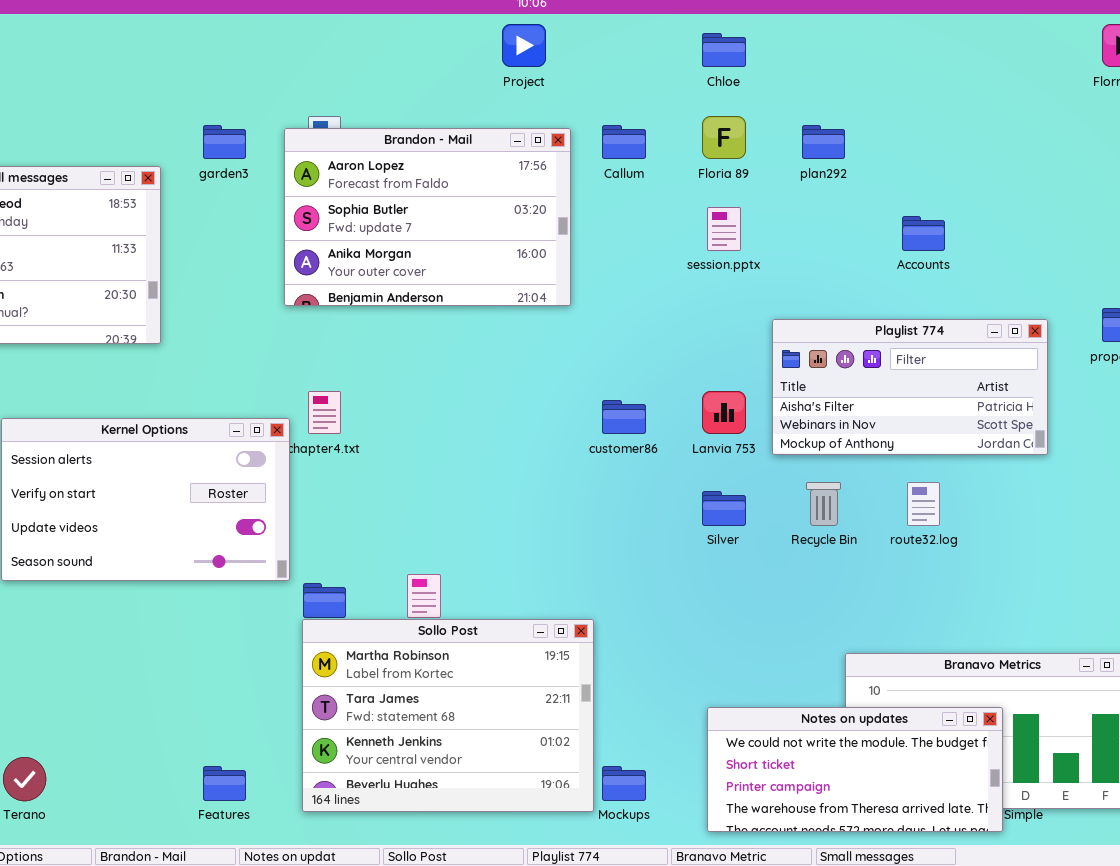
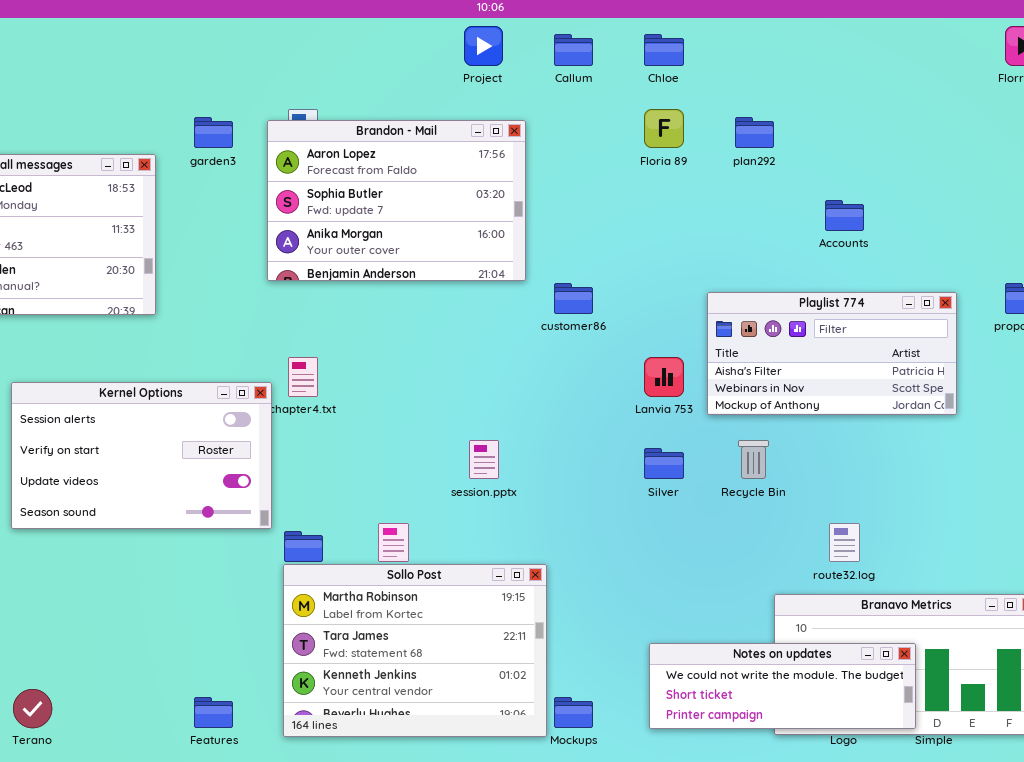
Callum: [602,125,646,159] -> [554,34,593,66], moved
session.pptx: [707,207,741,251] -> [469,440,499,479], moved
customer86: [602,400,646,434] -> [554,283,593,314], moved
route32.log: [907,482,940,526] -> [829,523,860,562], moved
Notes on updates: [707,707,1003,832] -> [649,643,916,729], resized

